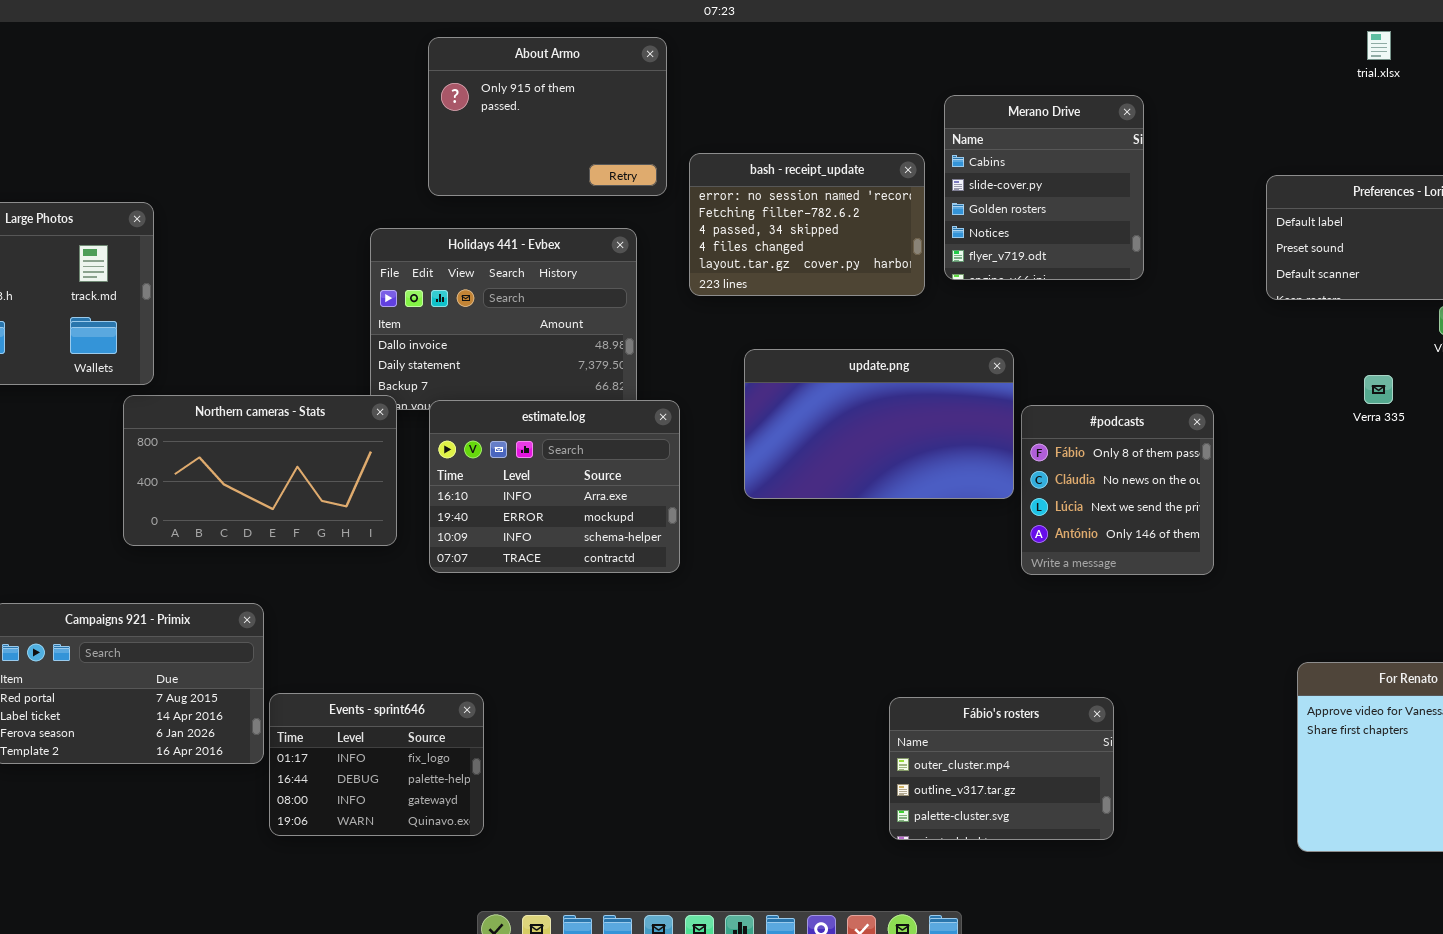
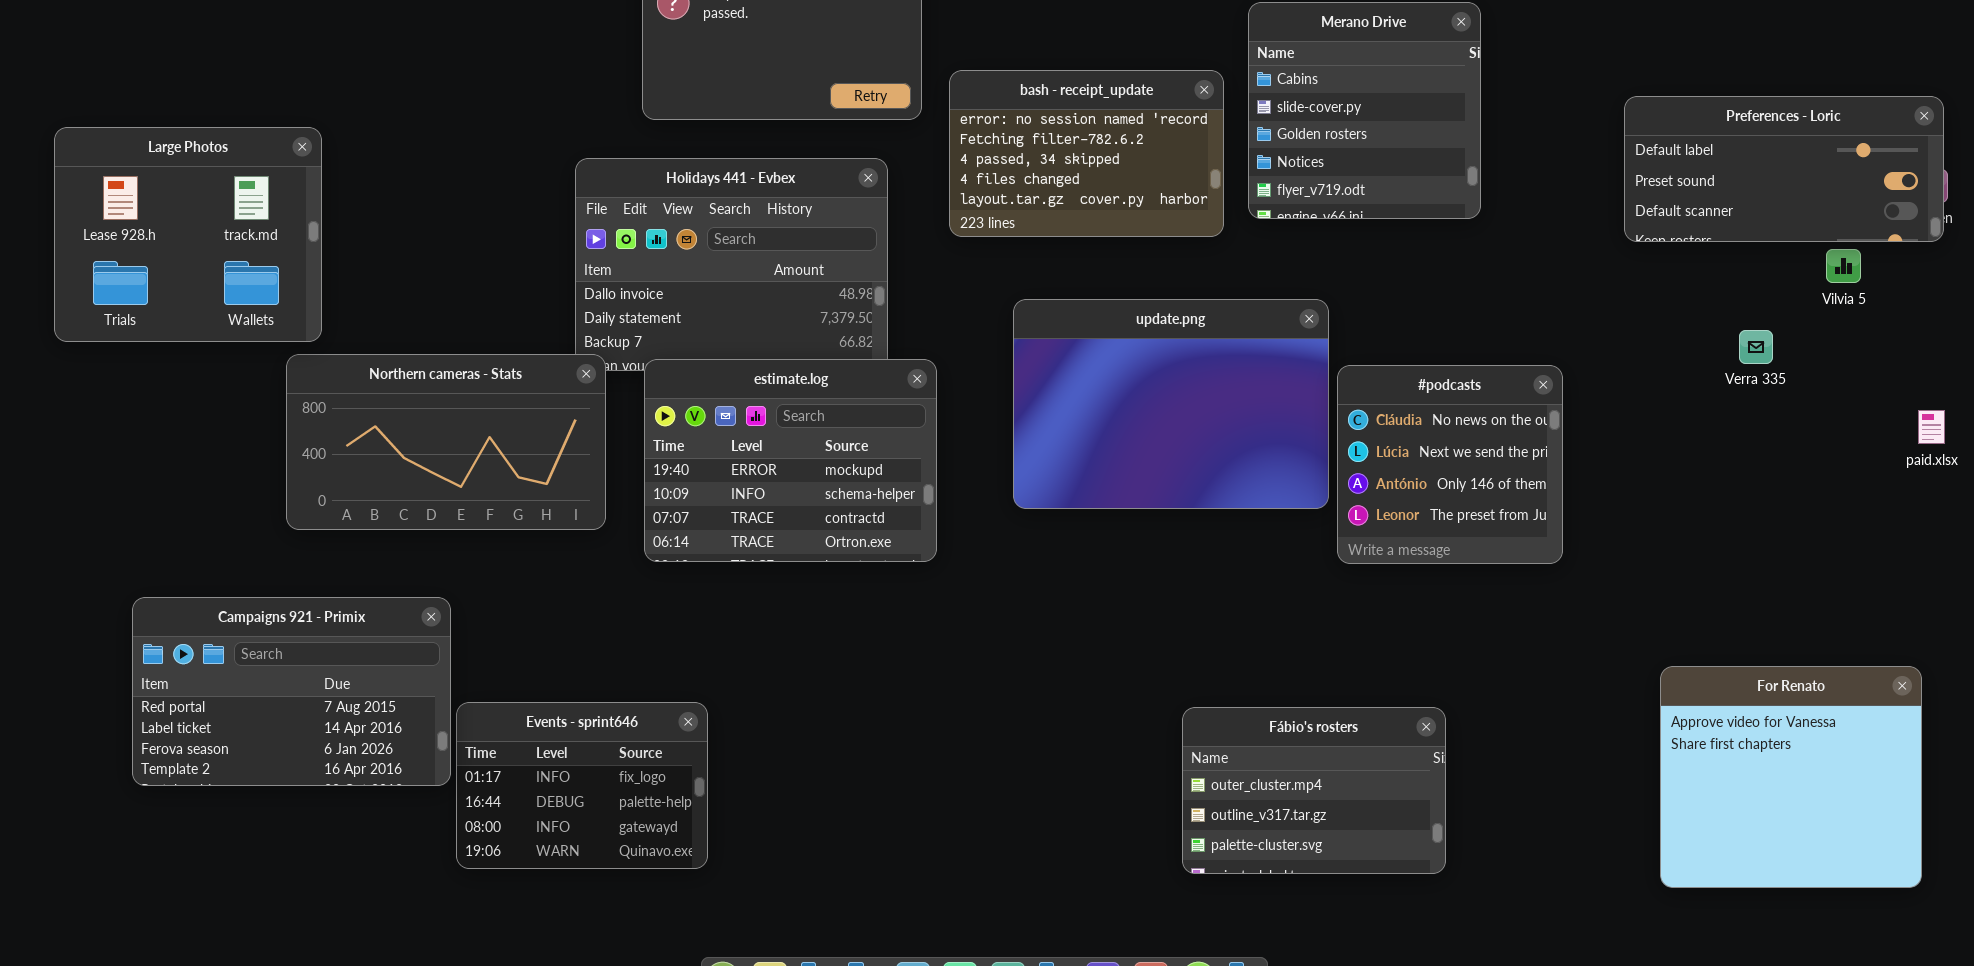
update.png: [744,349,1014,499] -> [1013,299,1329,509], resized
estimate.log: [429,400,680,573] -> [644,359,937,562], scrolled down 1 row
#podcasts: [1021,405,1214,575] -> [1337,365,1563,564], scrolled down 1 row

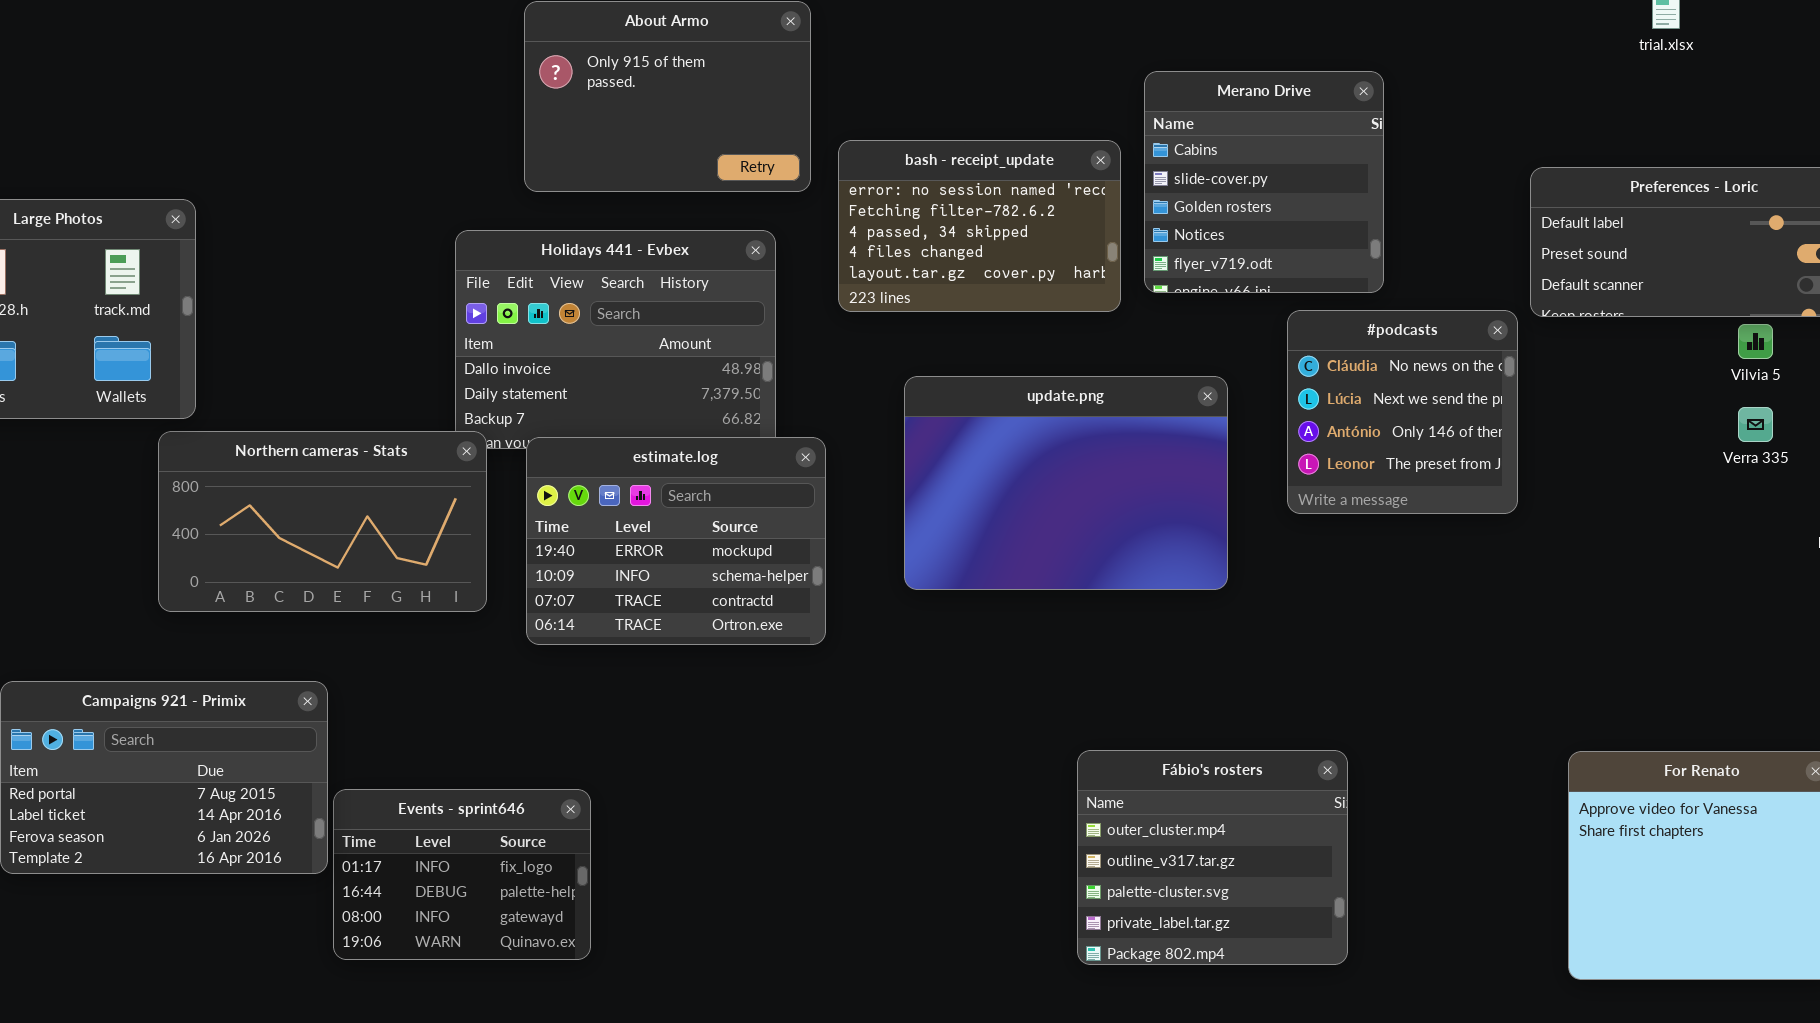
Verra 335: [1739,330,1773,364] -> [1738,407,1773,442], moved
#podcasts: [1337,365,1563,564] -> [1287,310,1518,514], moved
Fábio's rosters: [1182,707,1446,874] -> [1077,750,1348,965], resized

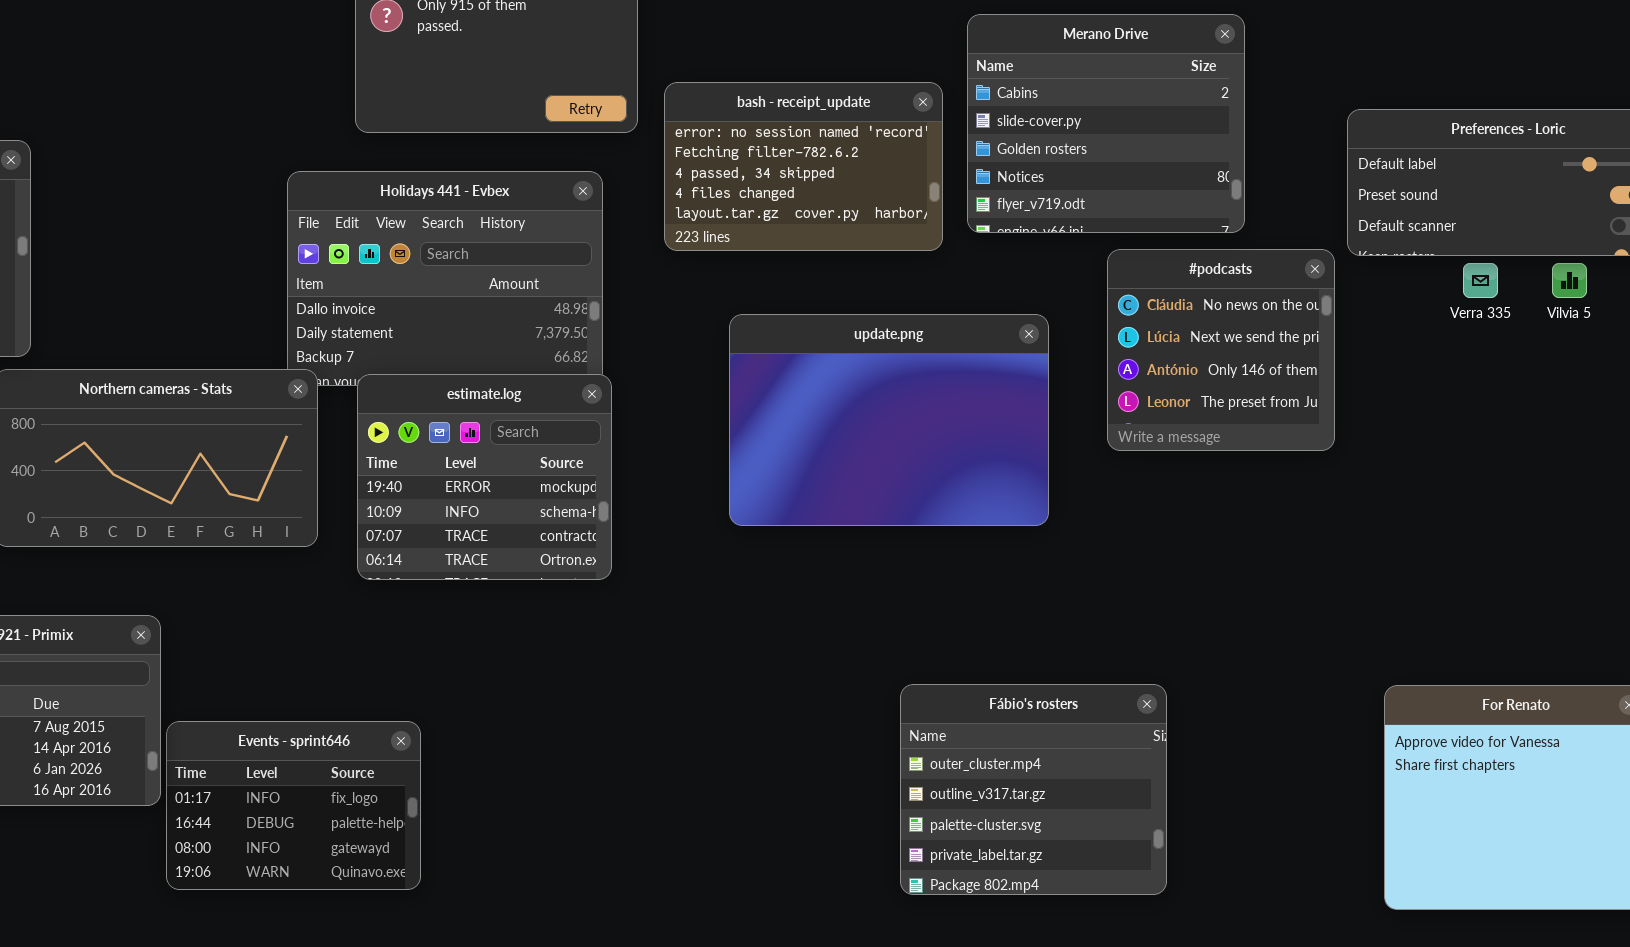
Merano Drive: [1144,71,1384,293] -> [967,14,1245,233], resized
Verra 335: [1738,407,1773,442] -> [1463,263,1498,298], moved
estimate.log: [526,437,826,645] -> [357,374,612,580], resized

